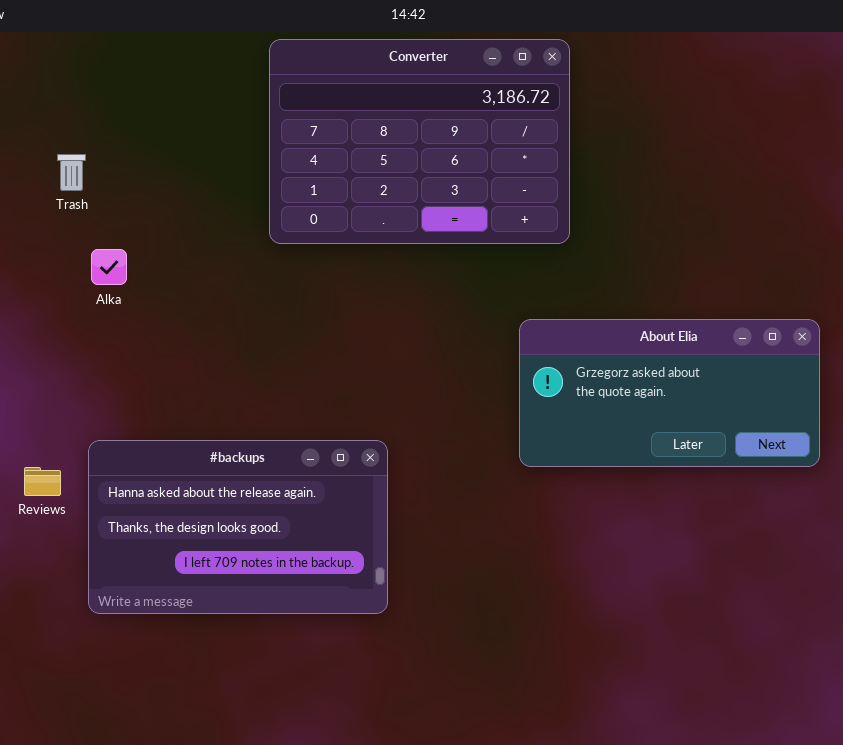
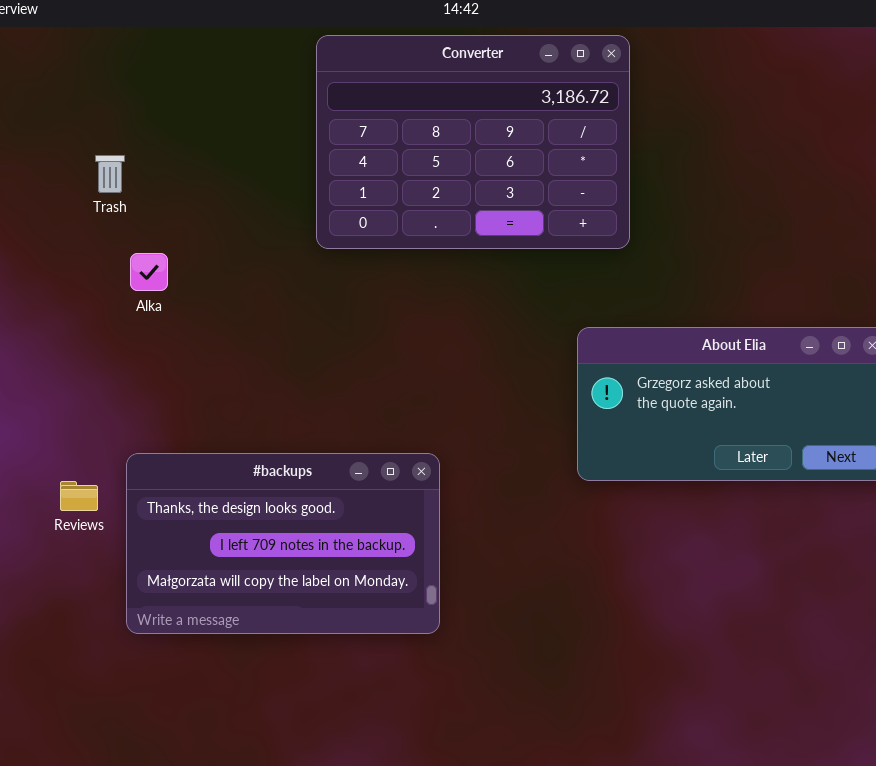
#backups: [88,440,388,614] -> [126,453,440,634], scrolled down 1 row

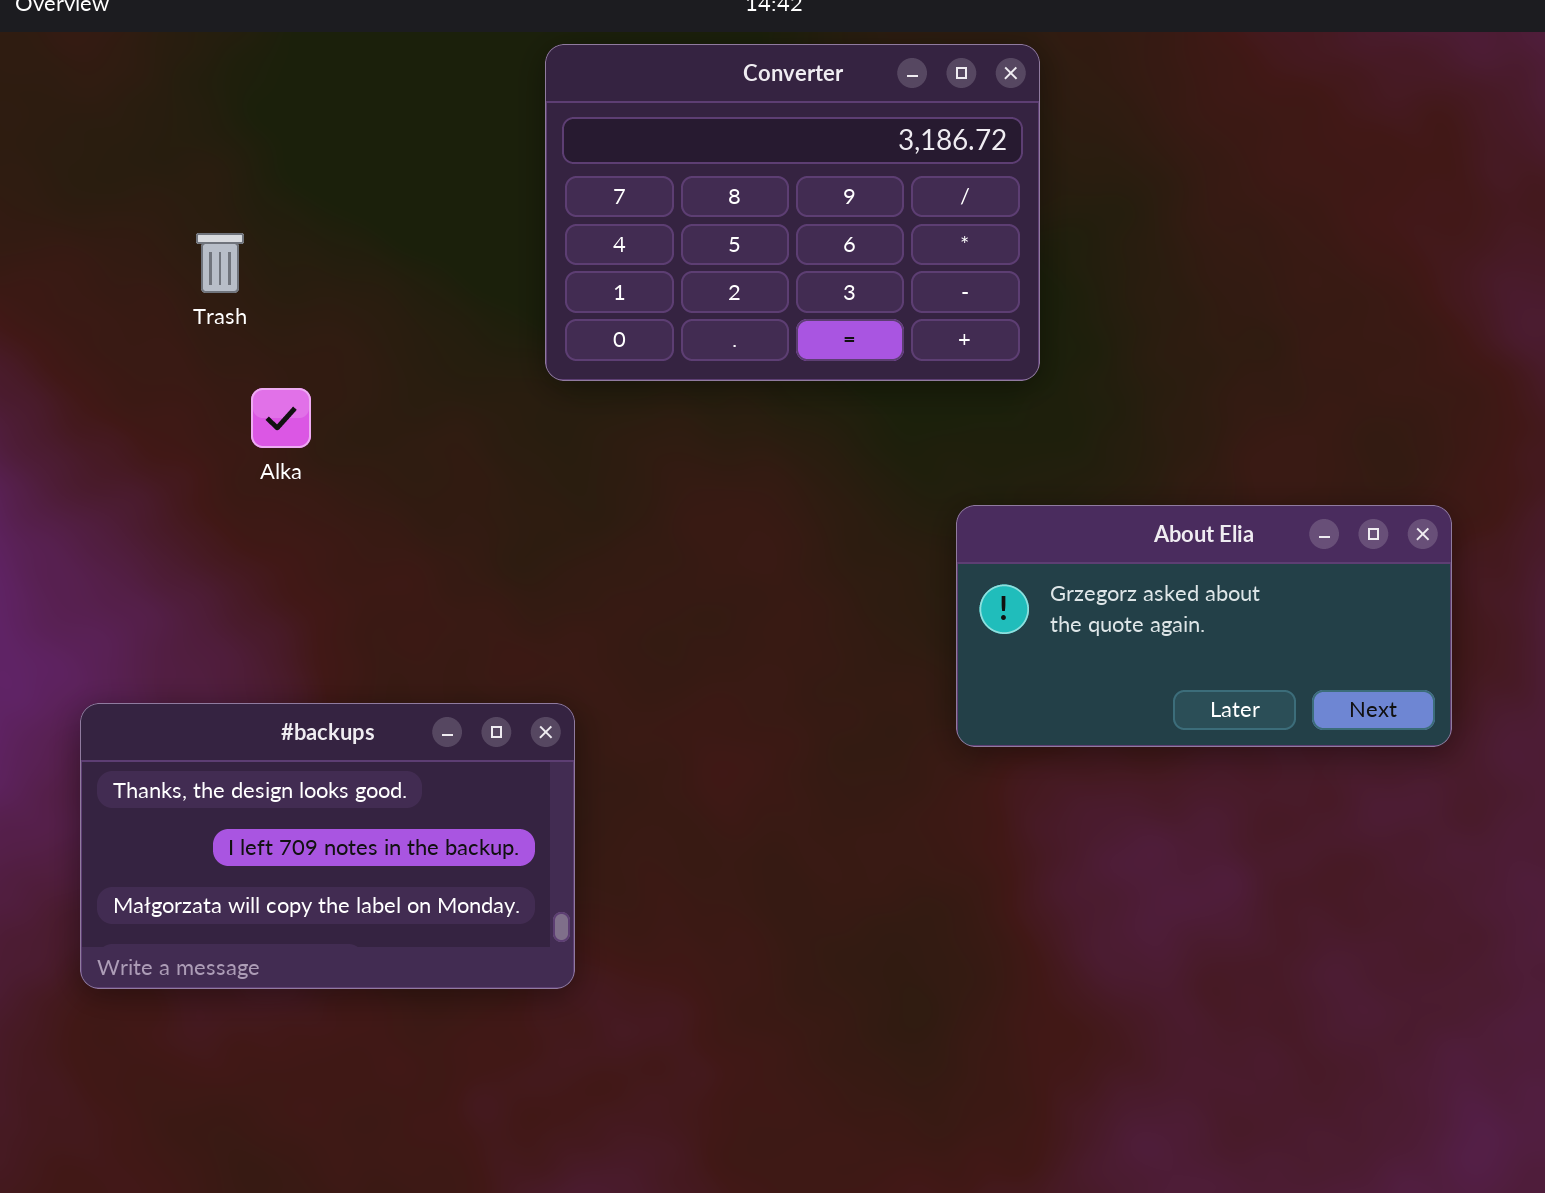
#backups: [126,453,440,634] -> [80,703,575,989], moved

